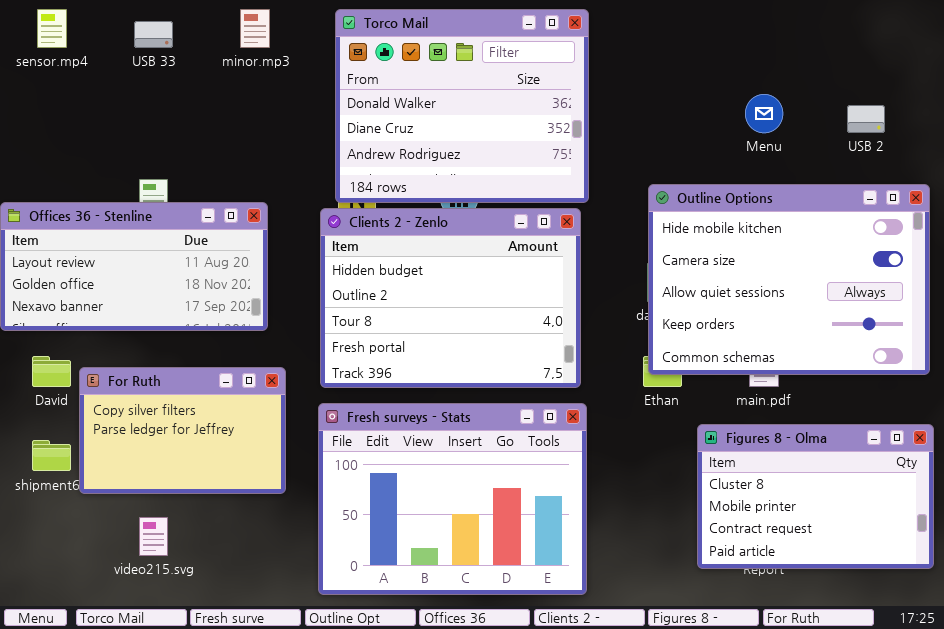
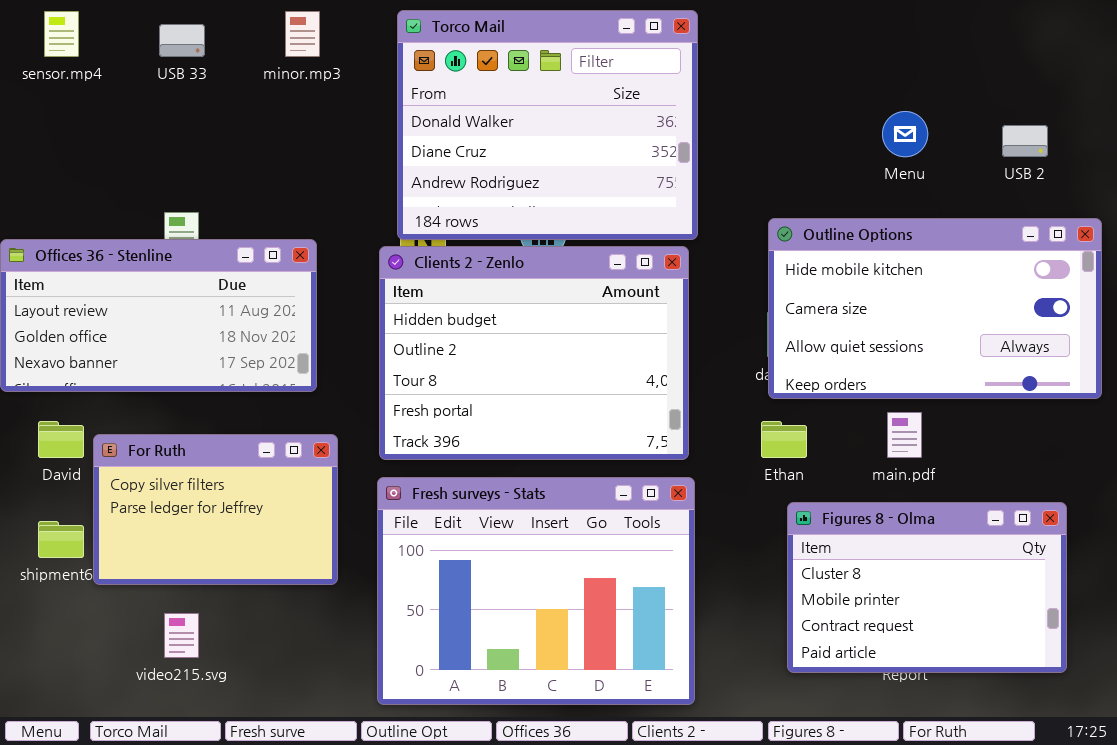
Outline Options: [648,184,930,375] -> [768,218,1102,399], resized
Figures 8 - Olma: [697,424,934,569] -> [787,502,1067,673], moved

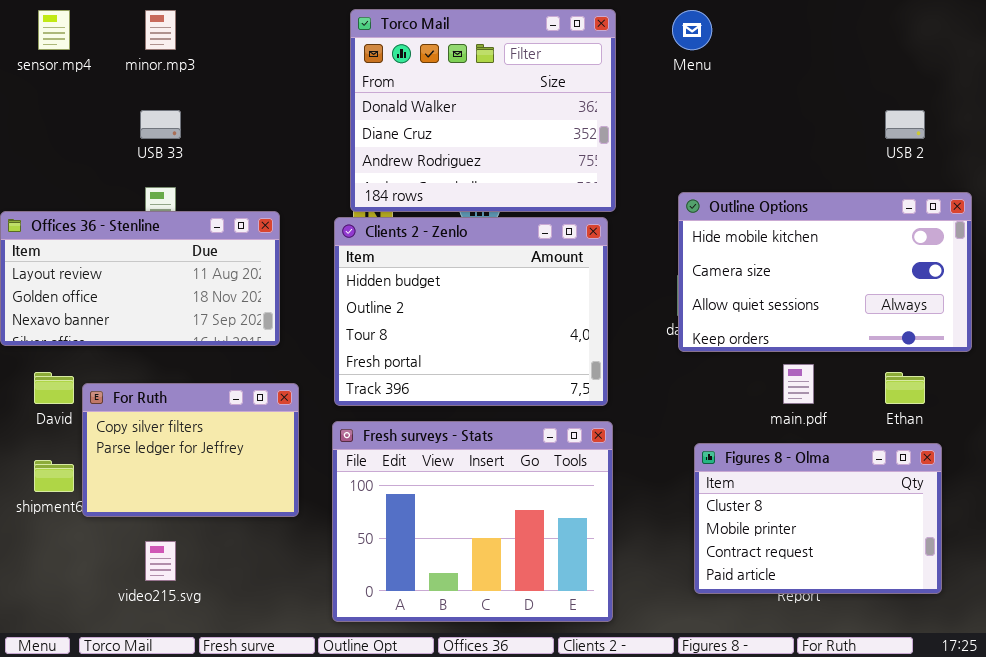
minor.mp3: [285,11,320,57] -> [145,10,176,50], moved
USB 33: [159,24,205,57] -> [140,110,181,139], moved
Menu: [882,111,928,157] -> [672,10,712,50], moved
Ethan: [761,421,807,458] -> [885,372,925,404], moved

